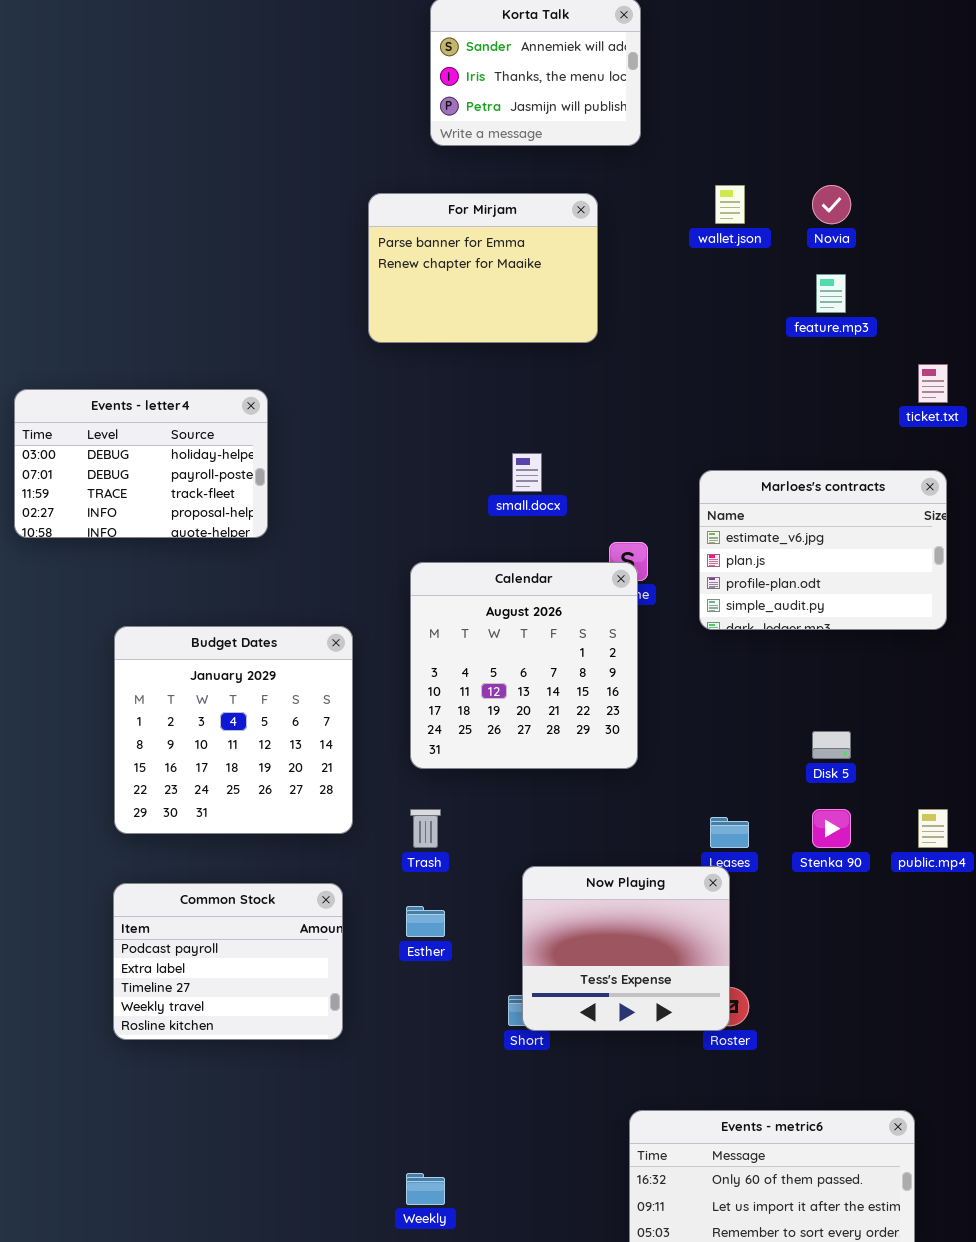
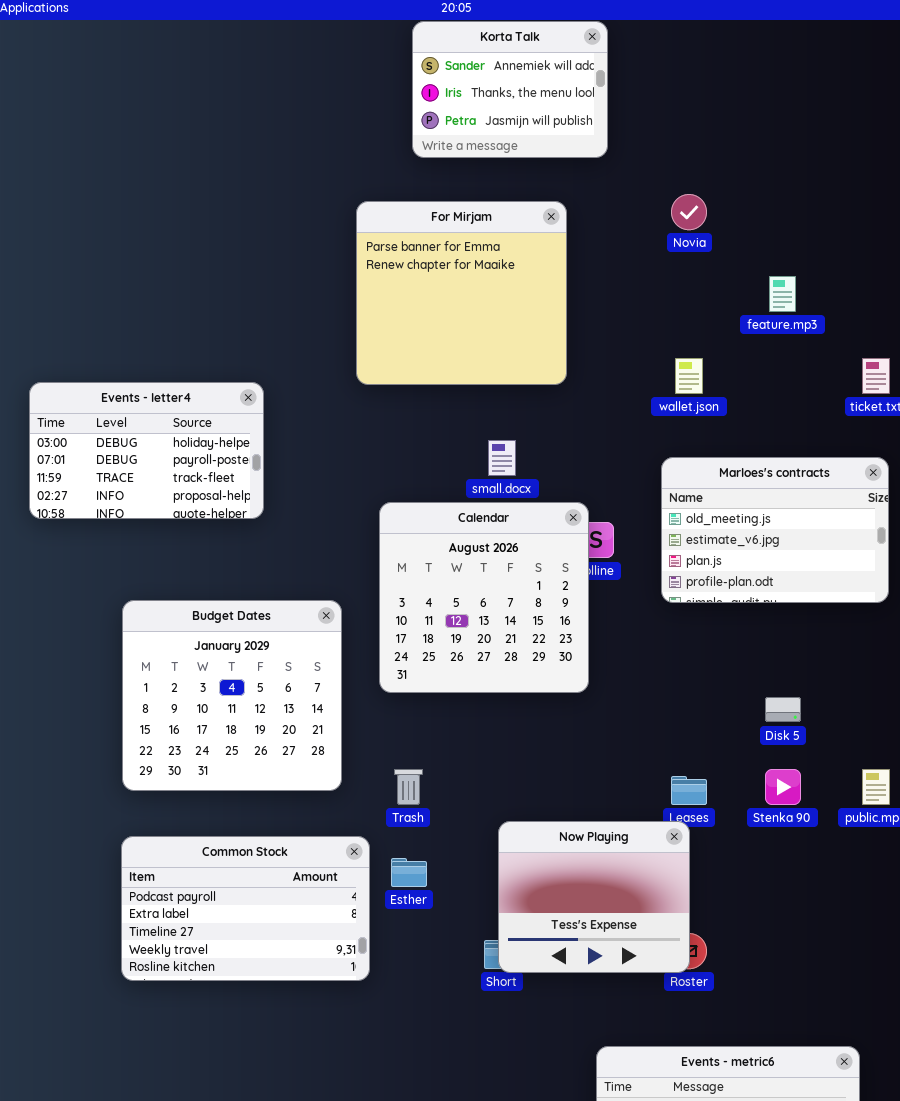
wallet.json: [715,185,745,224] -> [675,358,703,394], moved
Novia: [812,185,851,224] -> [671,194,707,230], moved
For Mirjam: [368,193,598,343] -> [356,201,567,385], resized
Marloes's contracts: [699,470,947,630] -> [661,457,889,603], scrolled up 1 row
Calendar: [410,562,638,769] -> [379,502,589,693], moved
Common Stock: [113,883,343,1040] -> [121,836,370,981], resized

